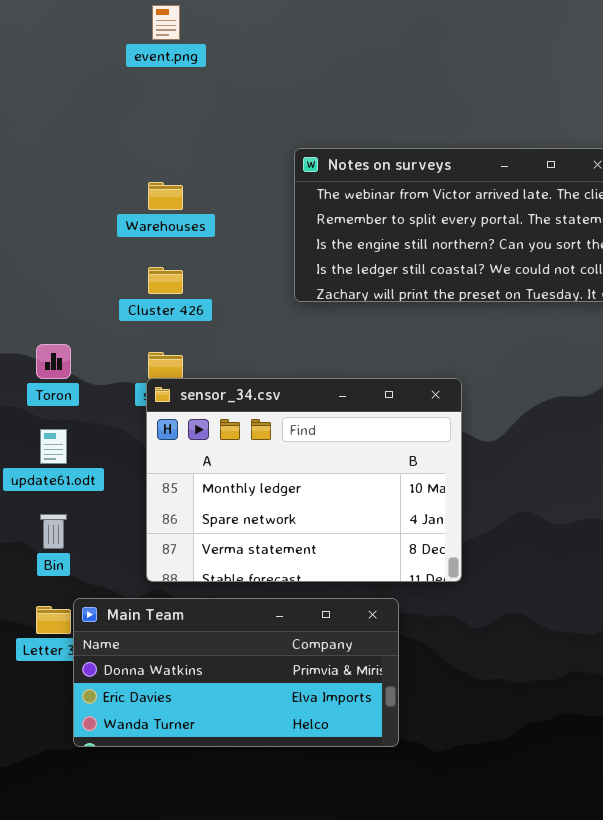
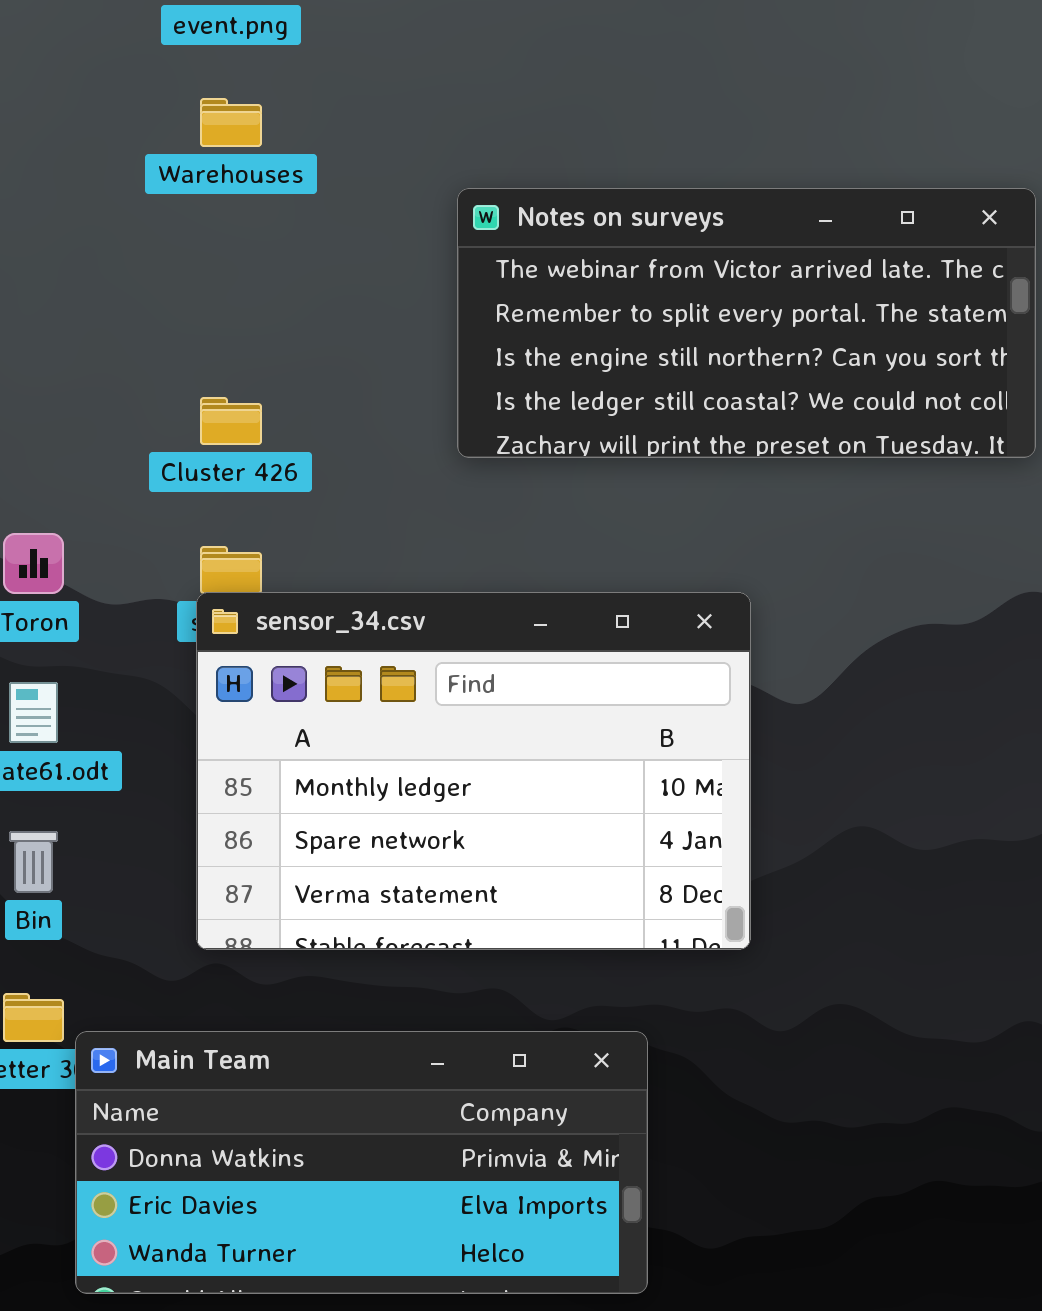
Warehouses: [148,182,183,210] -> [200,98,262,147], moved
Main Team: [73,598,399,747] -> [75,1031,648,1294], moved

